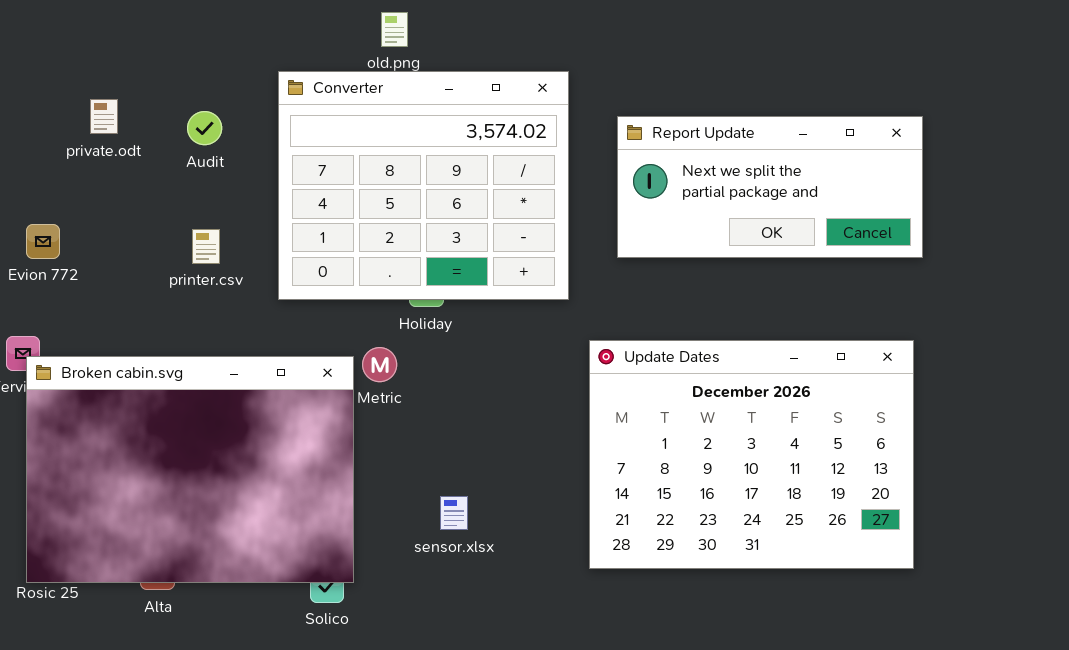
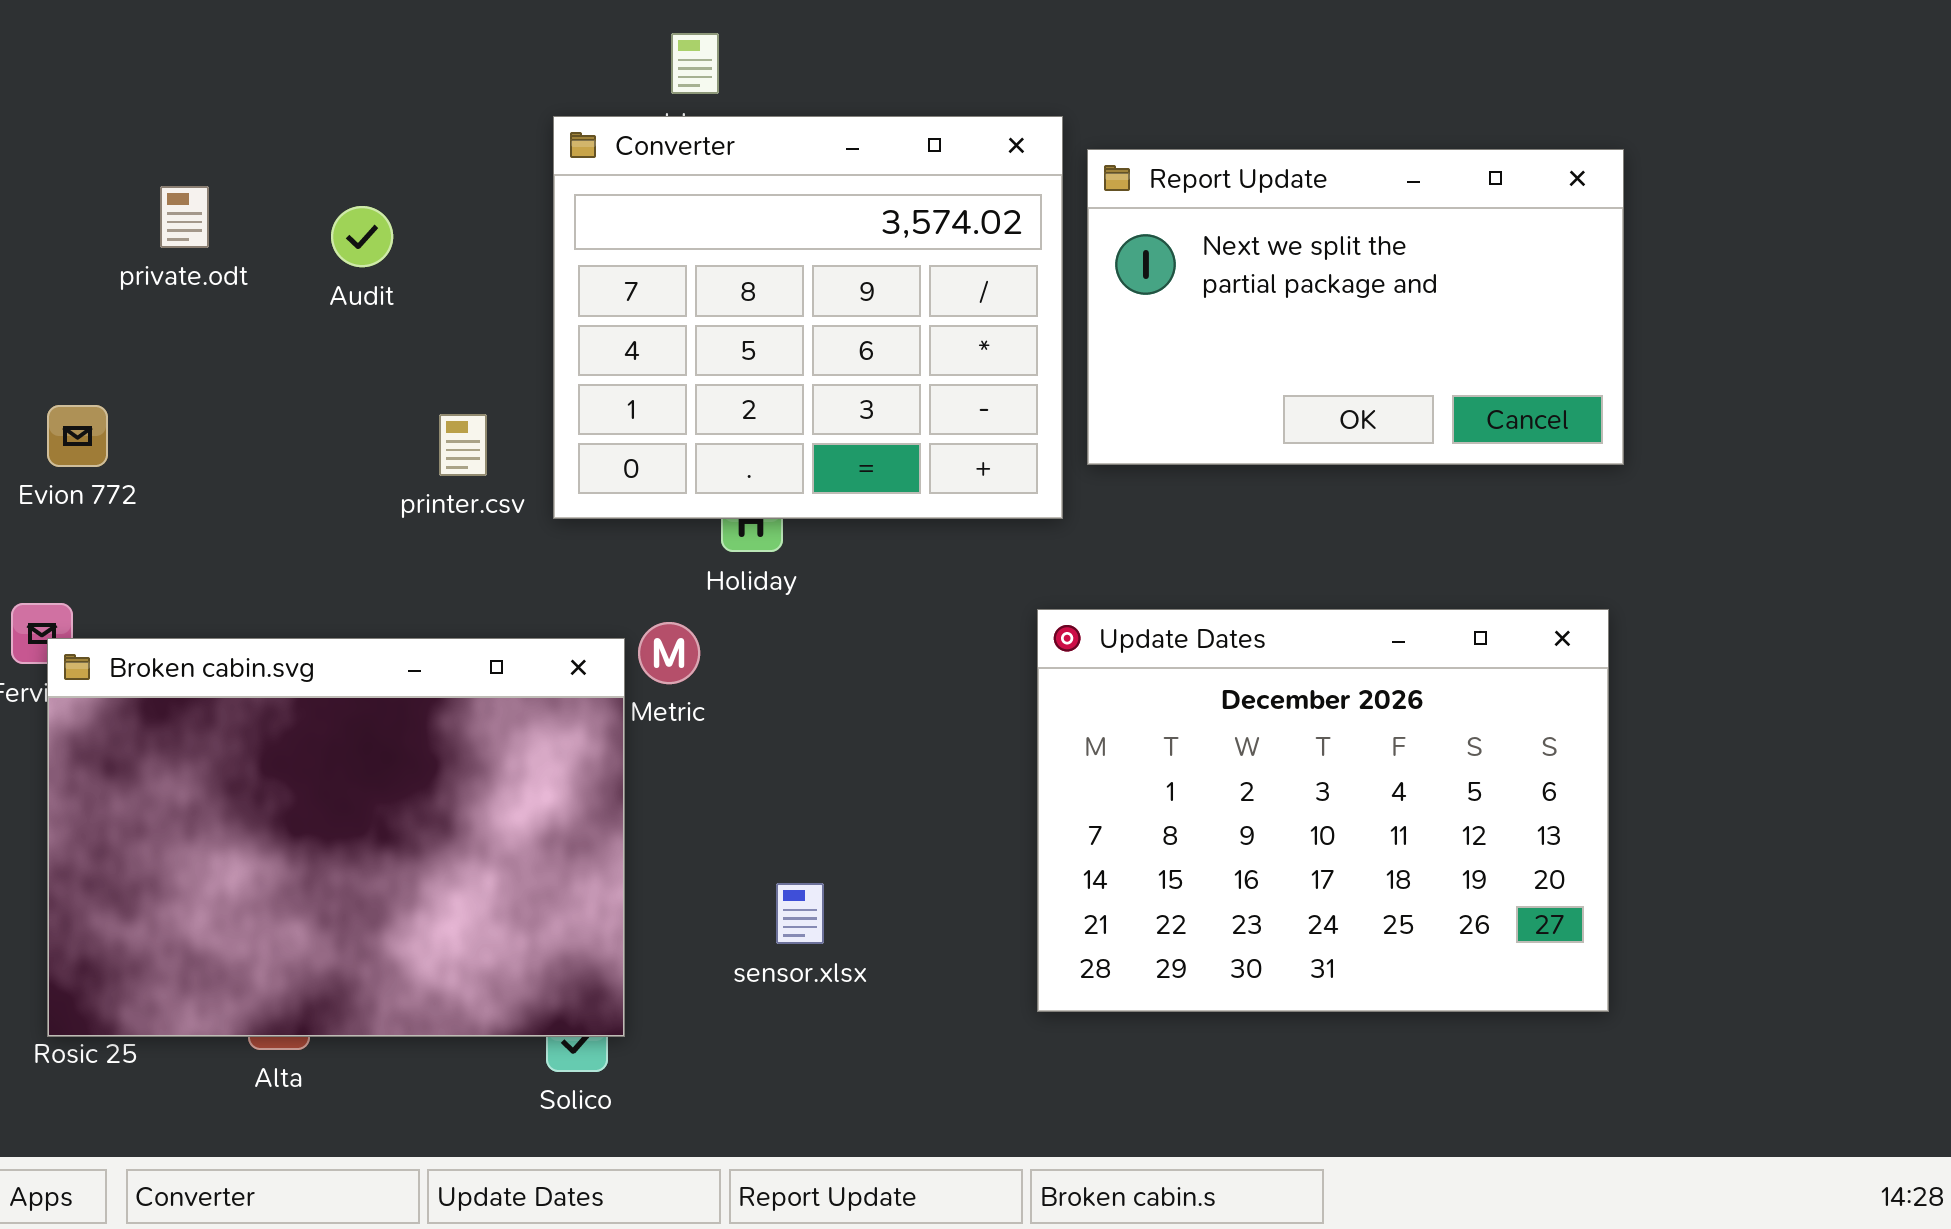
Converter: [278,71,569,300] -> [553,116,1063,519], moved
Report Update: [617,116,923,258] -> [1087,149,1624,465], resized
printer.csv: [192,229,220,264] -> [439,414,487,476], moved

